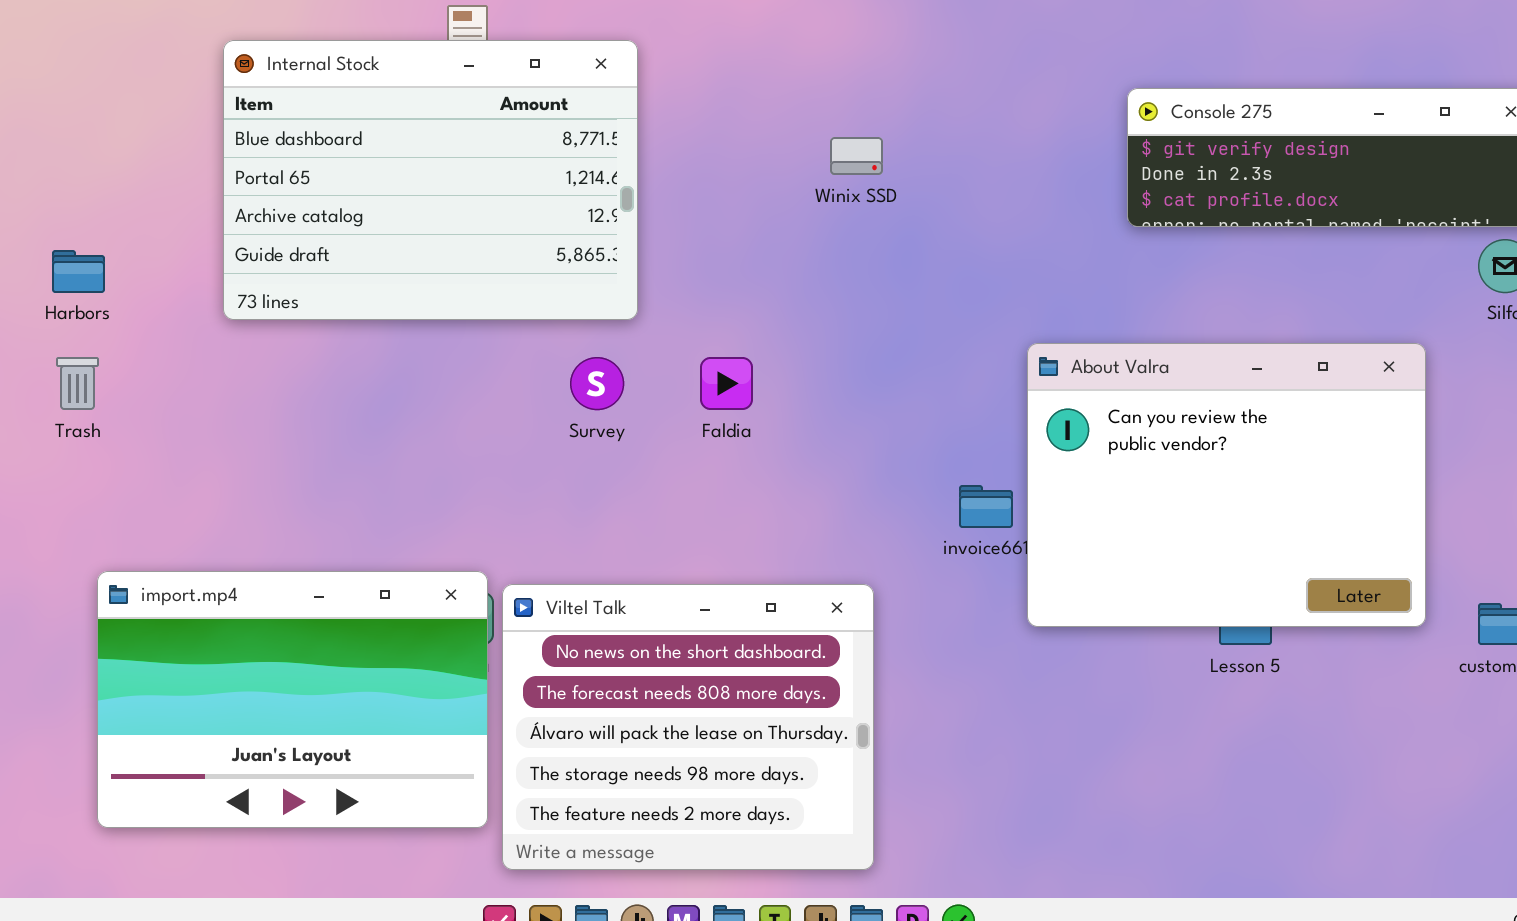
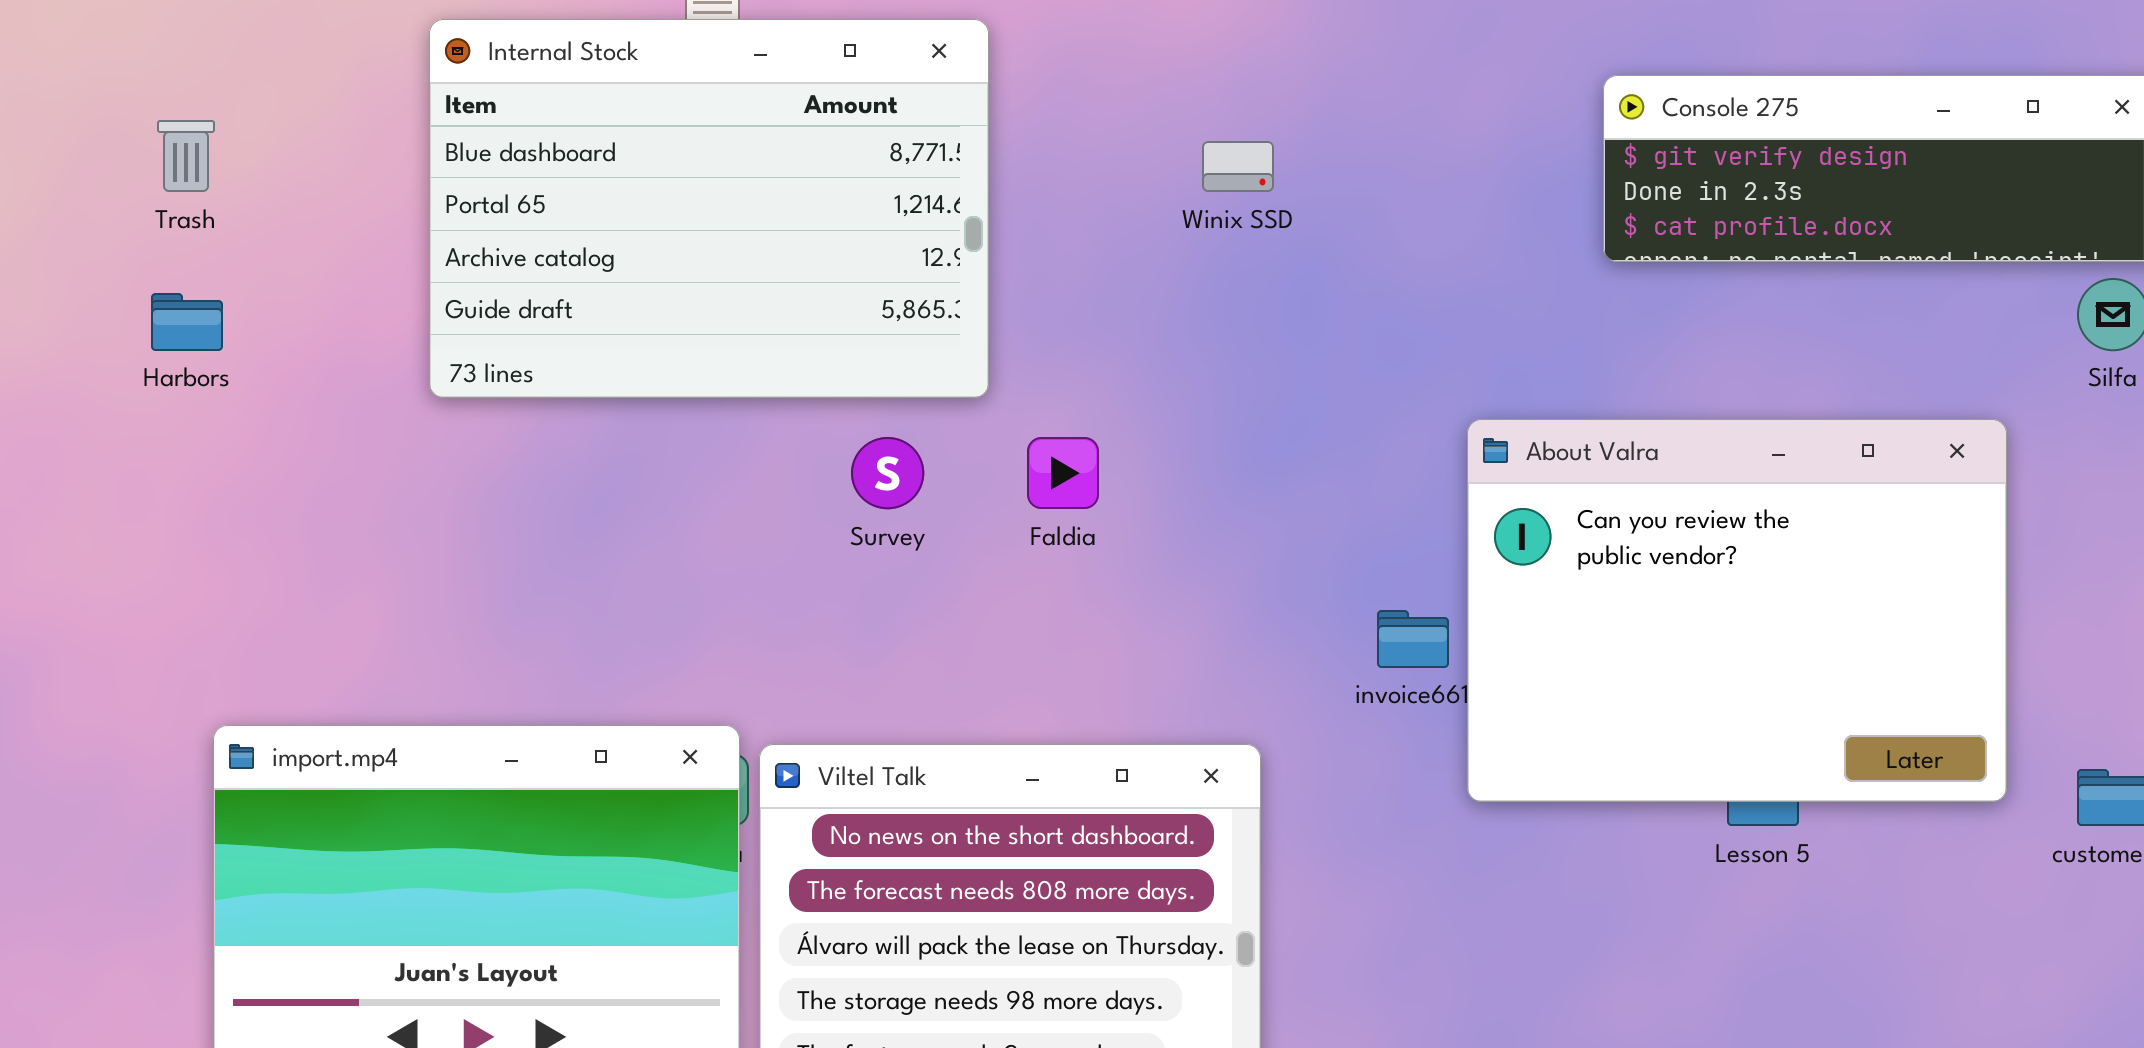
Internal Stock: [223,40,638,320] -> [429,19,989,398], moved
Trash: [56,357,99,410] -> [157,120,215,192], moved

